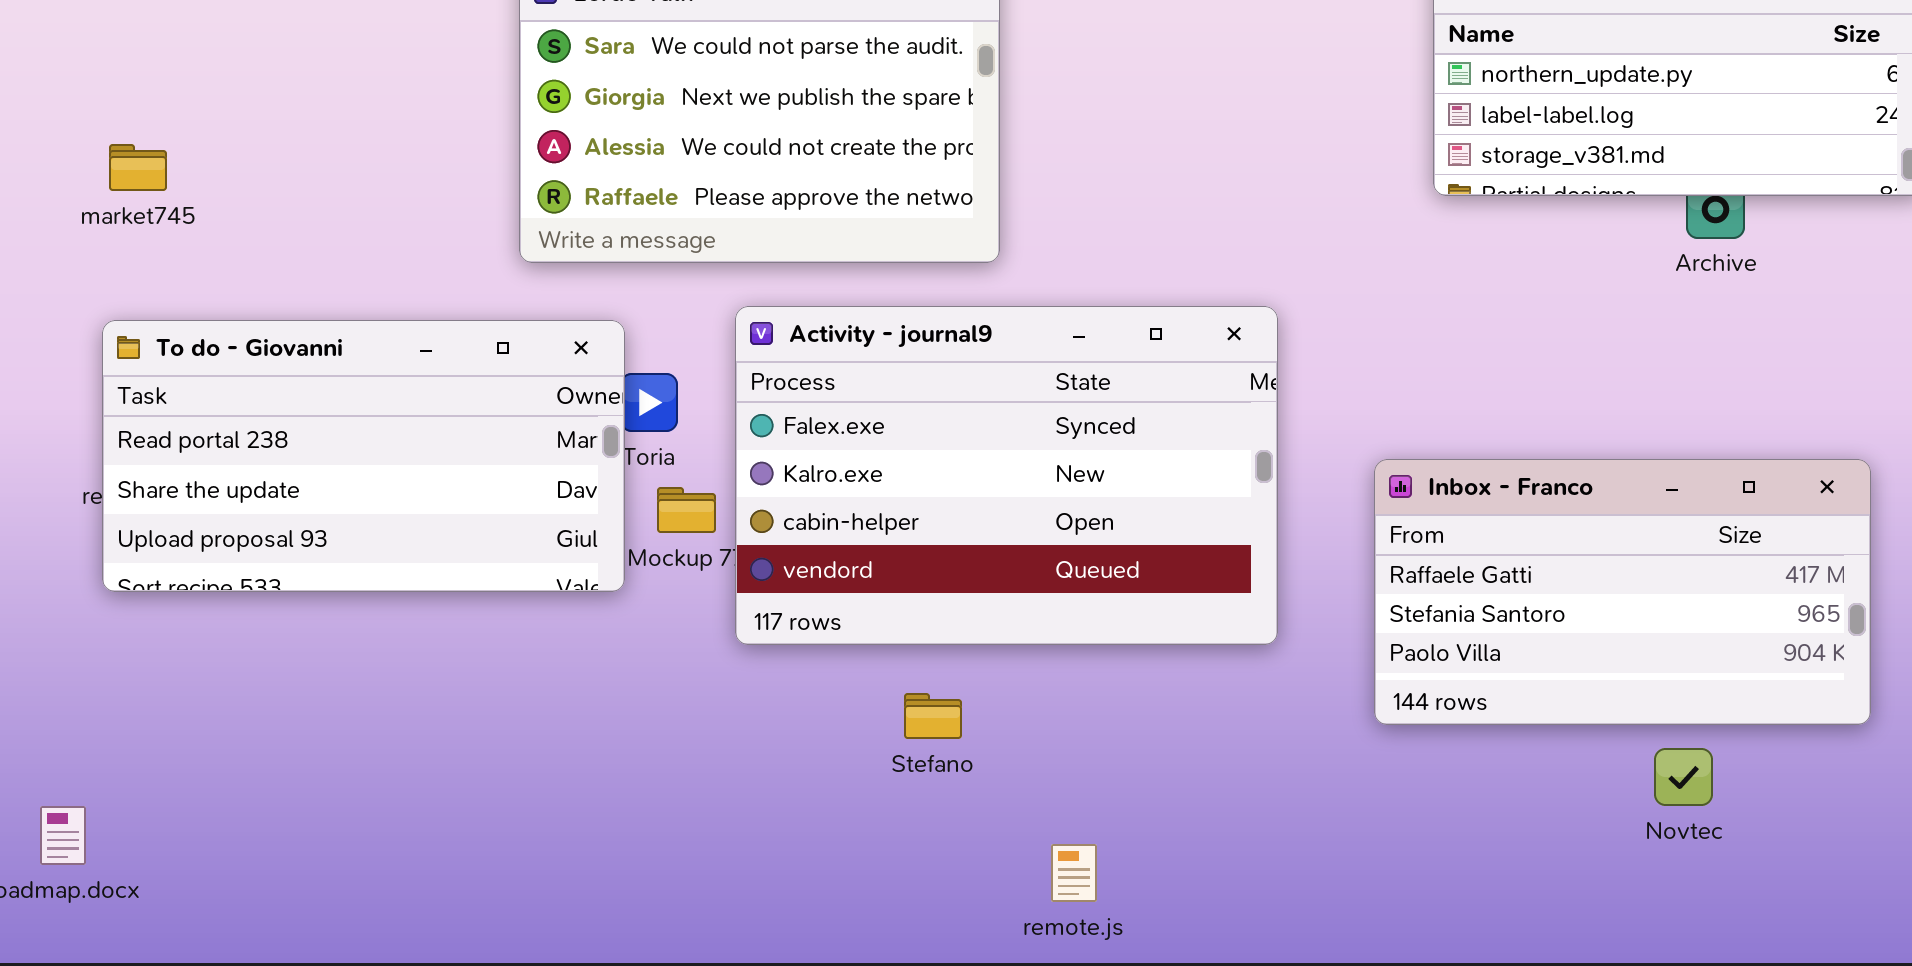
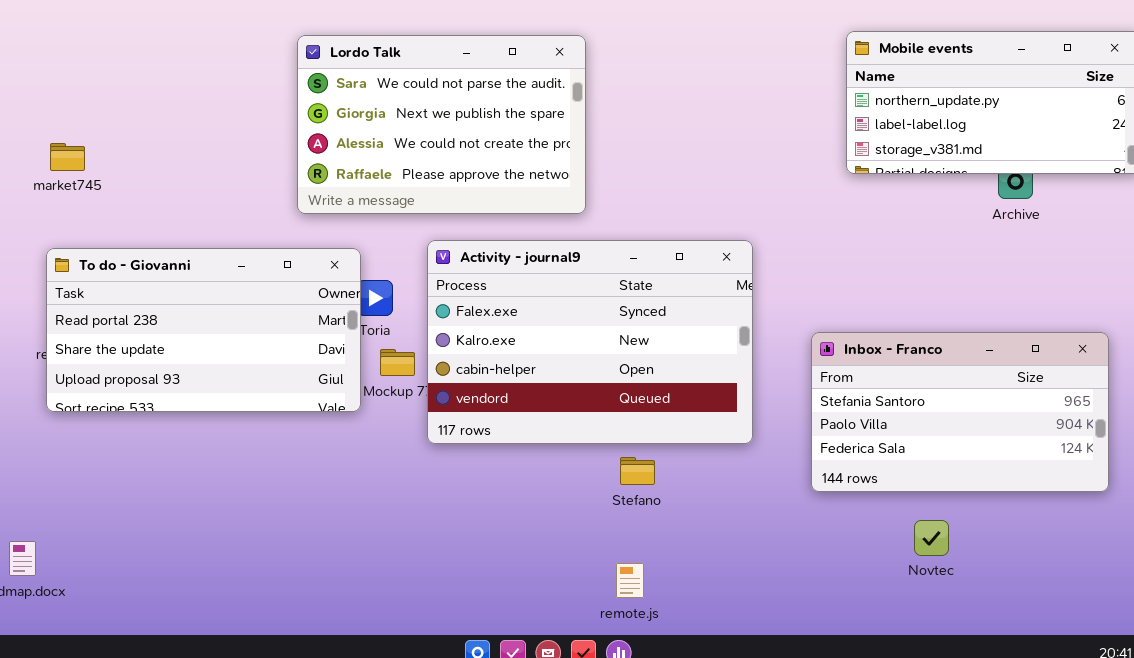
Inbox - Franco: [1374,459,1871,725] -> [811,332,1109,492], scrolled down 1 row
Stefano: [904,693,962,739] -> [620,457,655,485], moved
Novtec: [1654,748,1713,806] -> [914,520,949,556], moved

